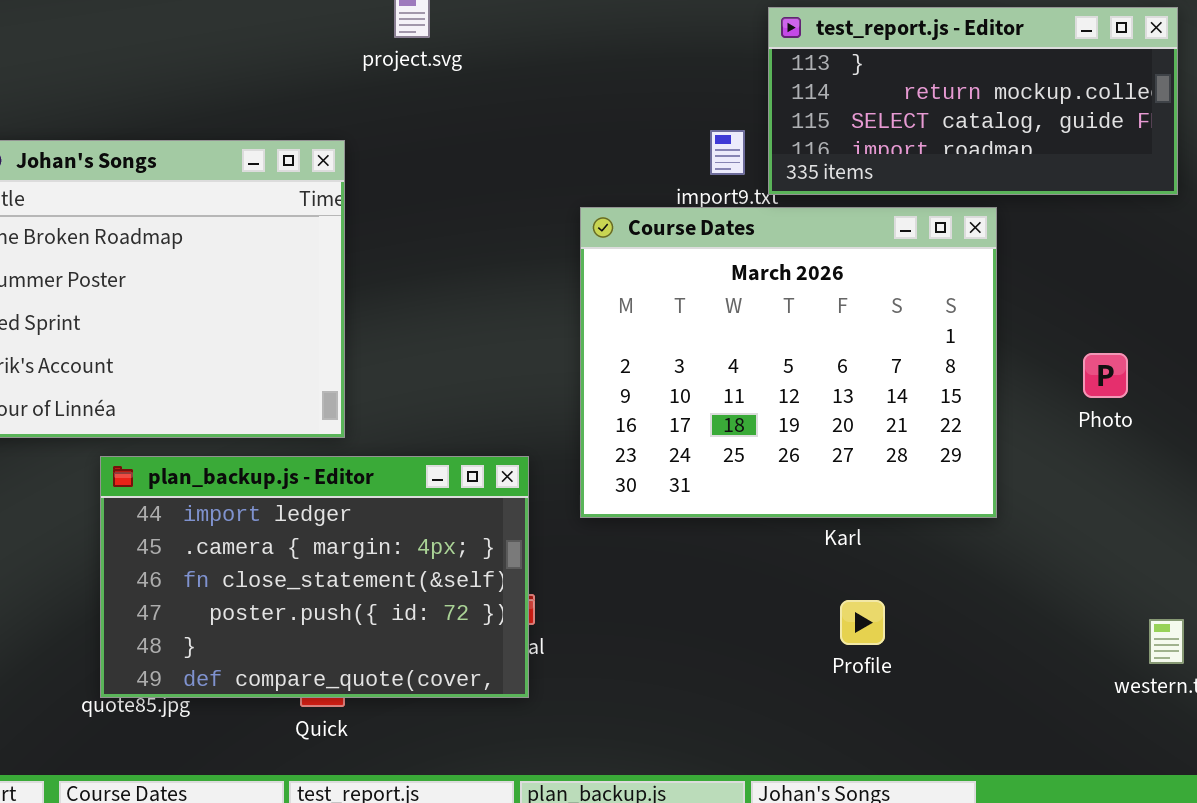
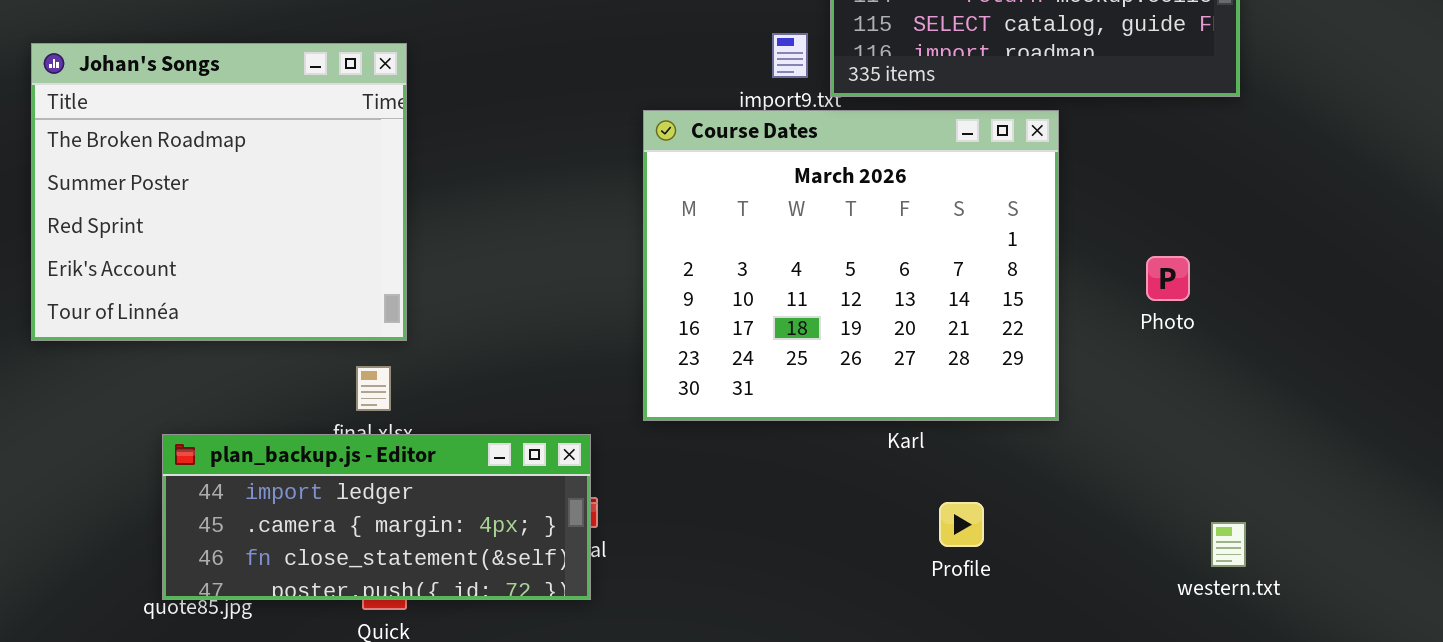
plan_backup.js - Editor: [100,456,529,698] -> [162,434,591,600], resized
Profile: [840,600,885,645] -> [939,502,984,547], moved

